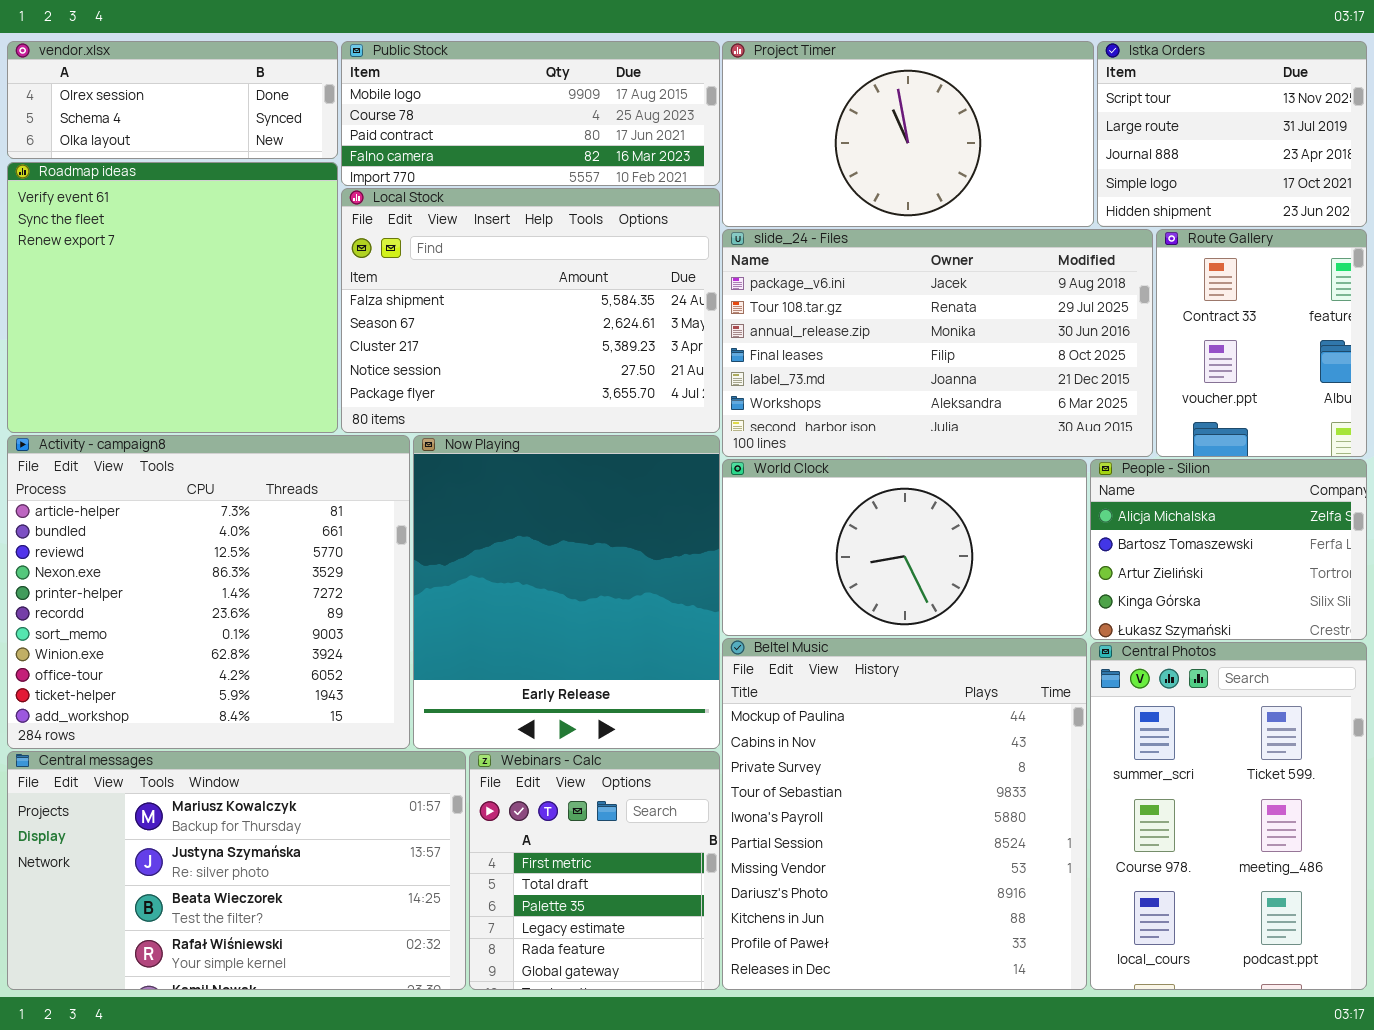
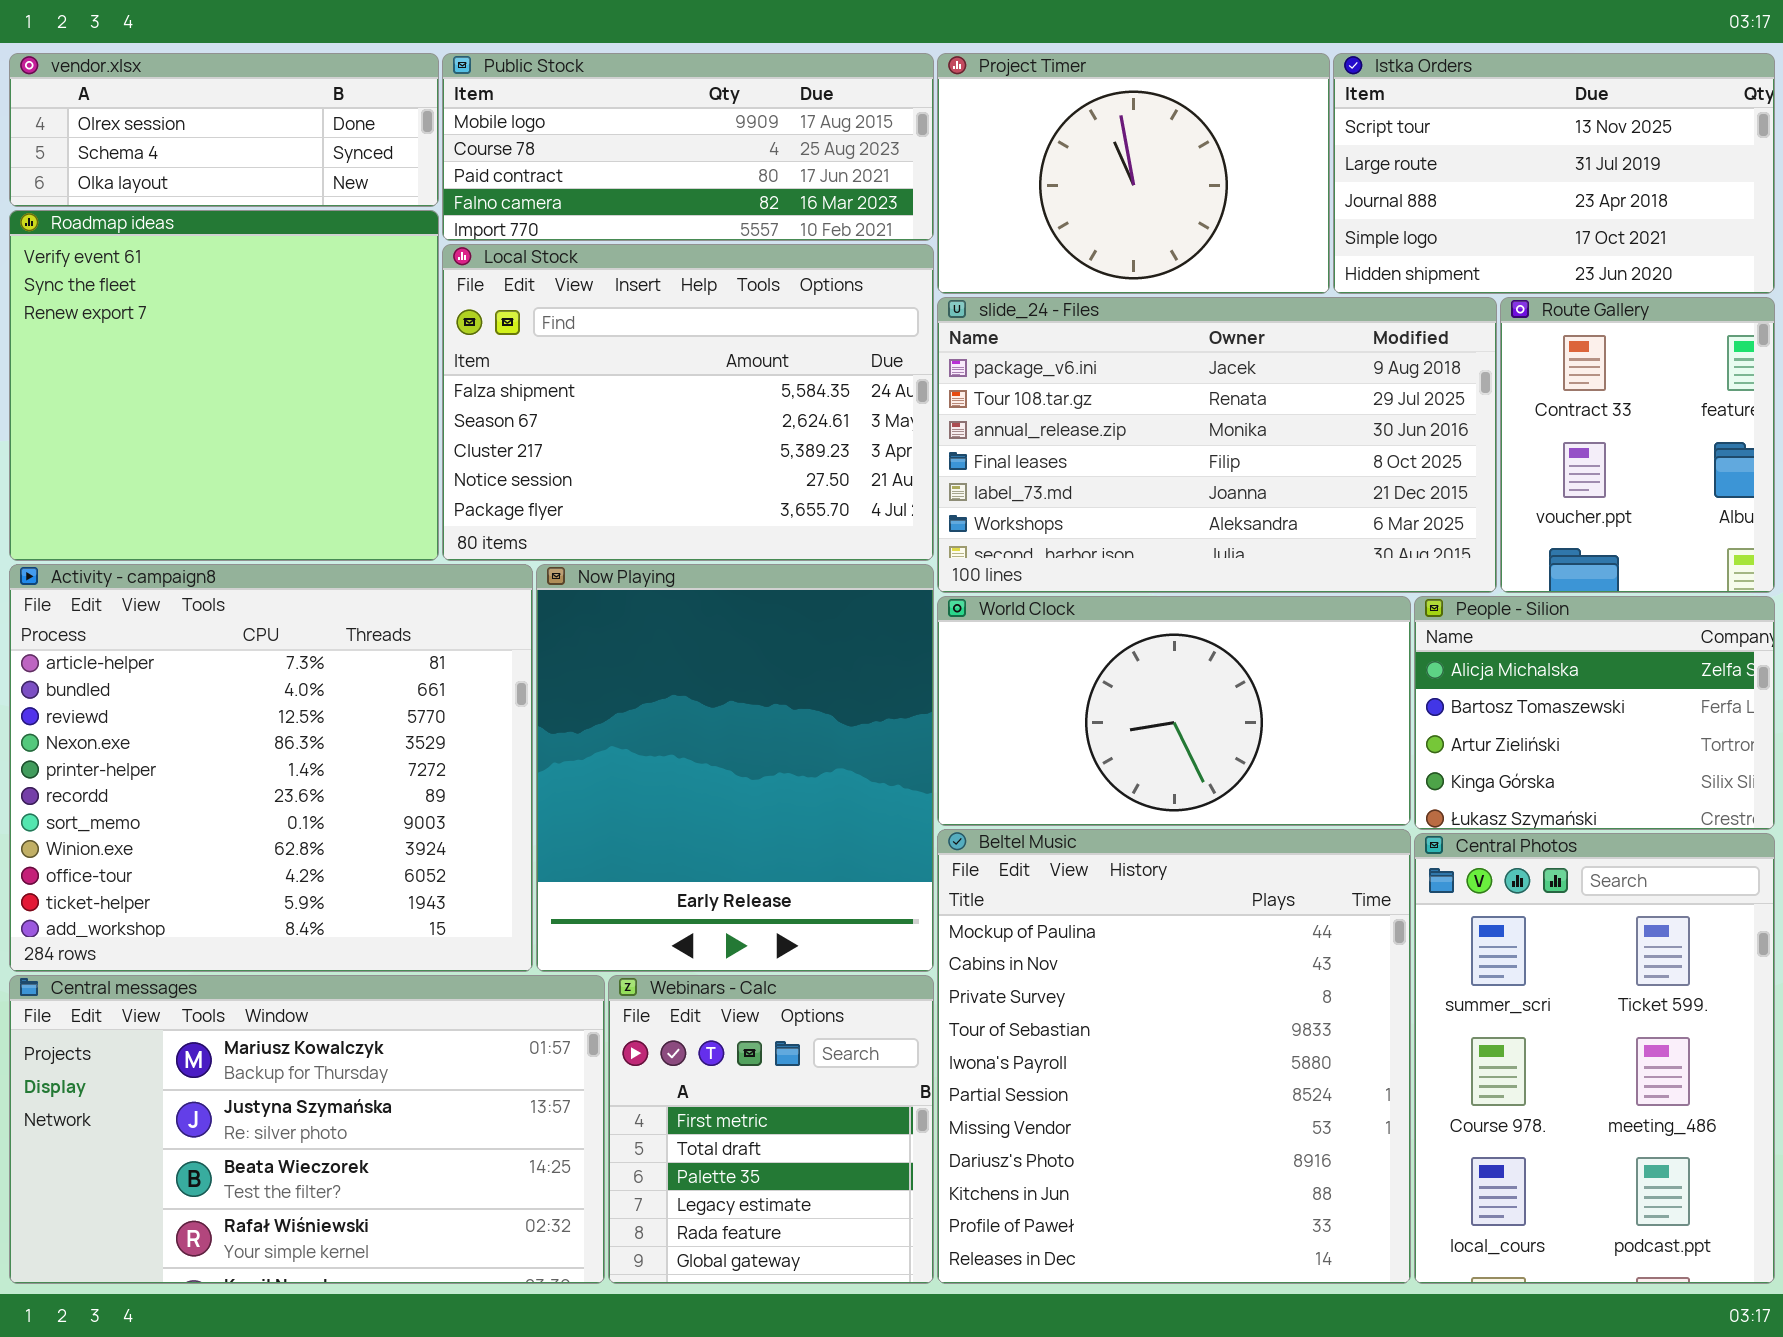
Project Timer: [722,41,1094,227] -> [937,53,1330,294], resized
Istka Orders: [1097,41,1367,227] -> [1333,53,1775,294], resized

